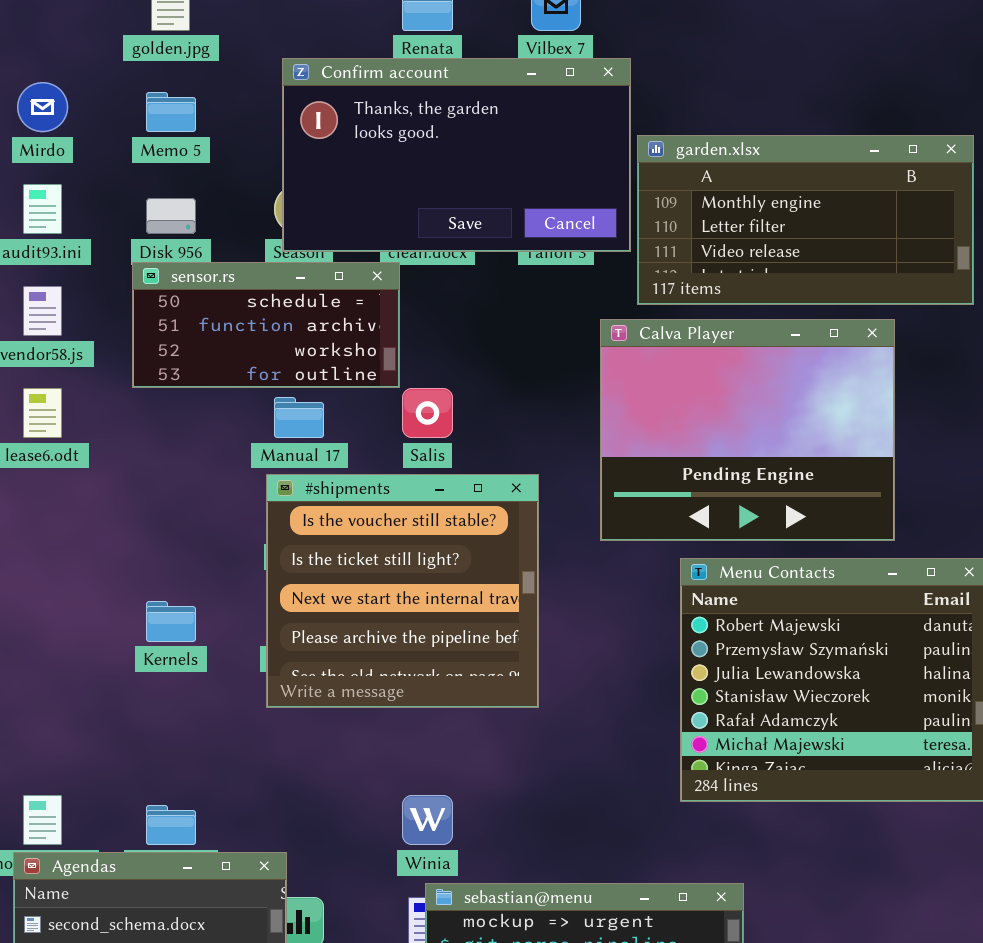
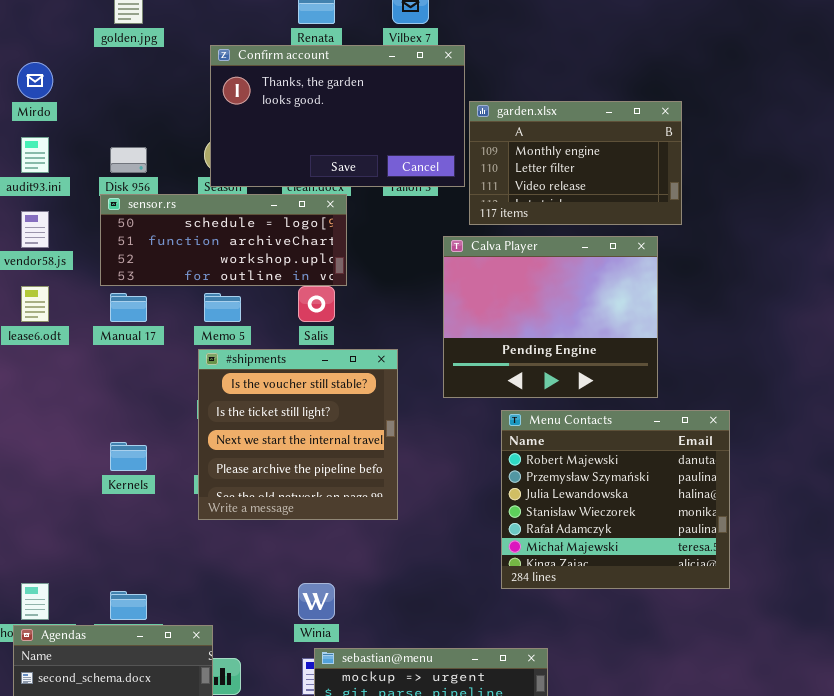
Memo 5: [146,92,196,132] -> [204,293,241,322], moved
garden.xlsx: [637,135,974,305] -> [469,101,682,225], resized
sensor.rs: [132,262,400,388] -> [100,194,347,286], resized
Manual 17: [274,397,324,438] -> [110,293,147,322], moved

